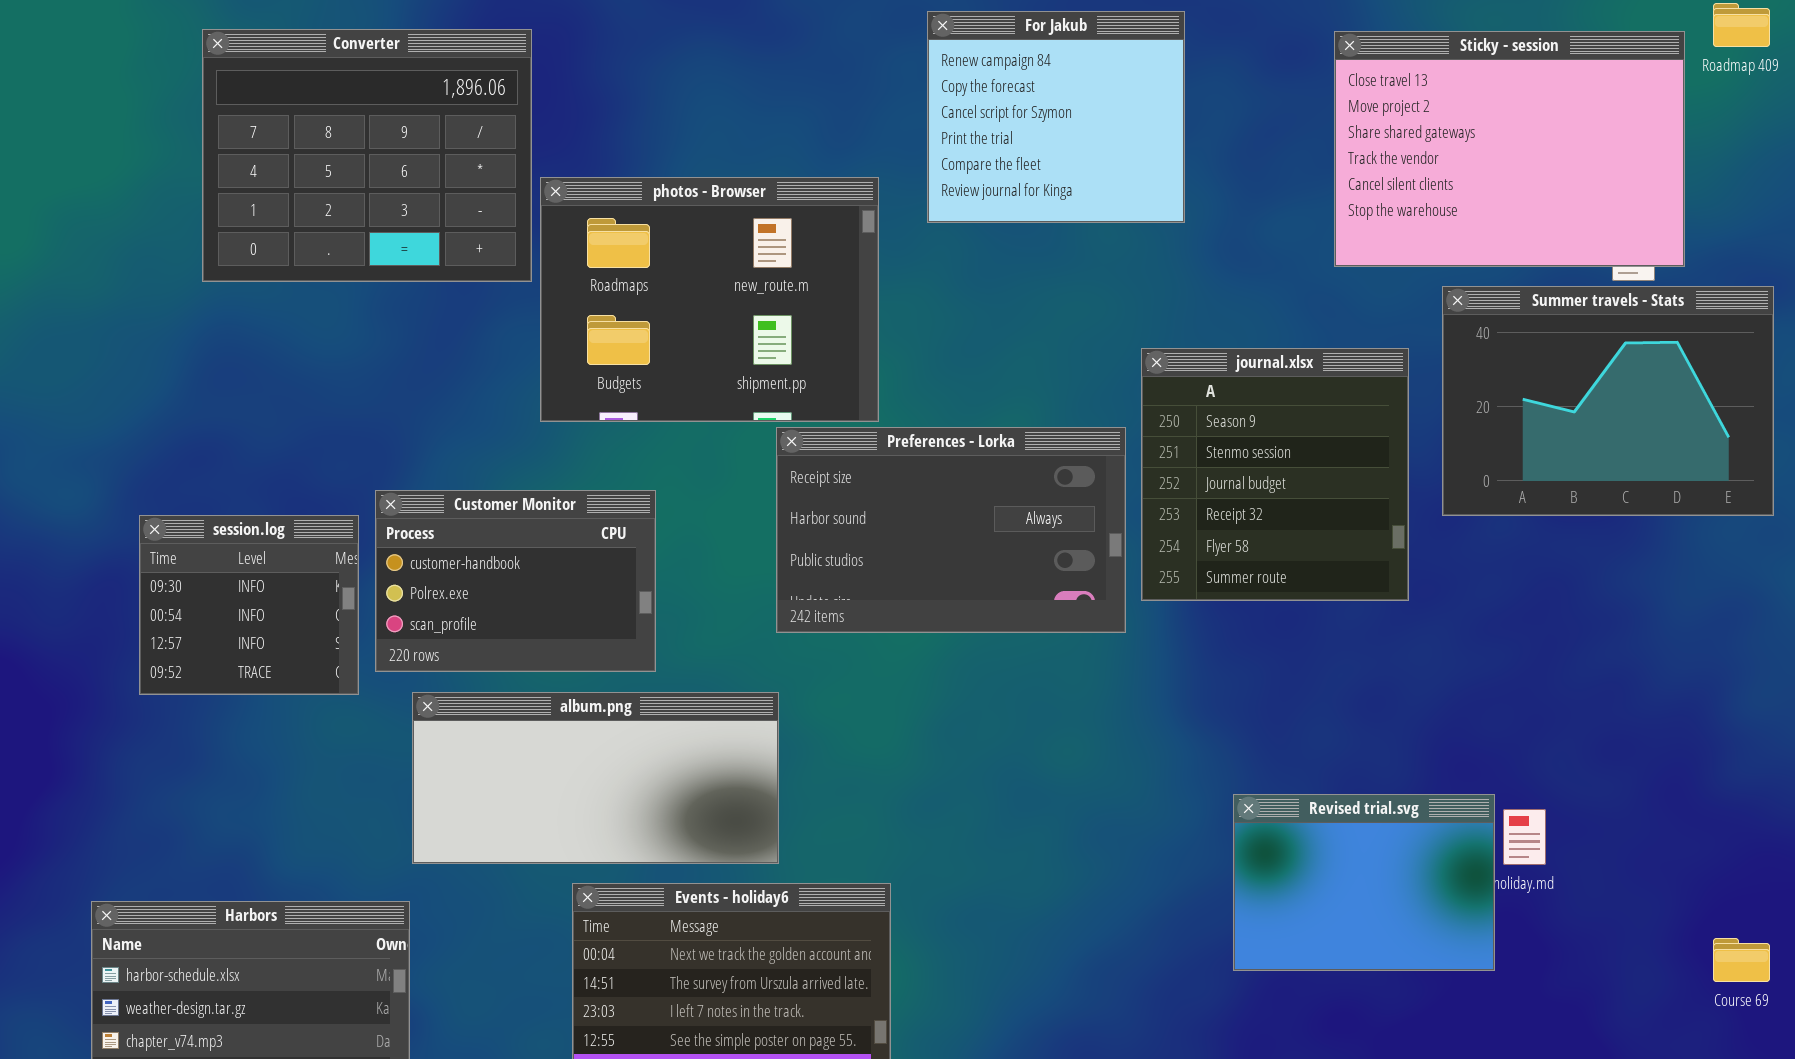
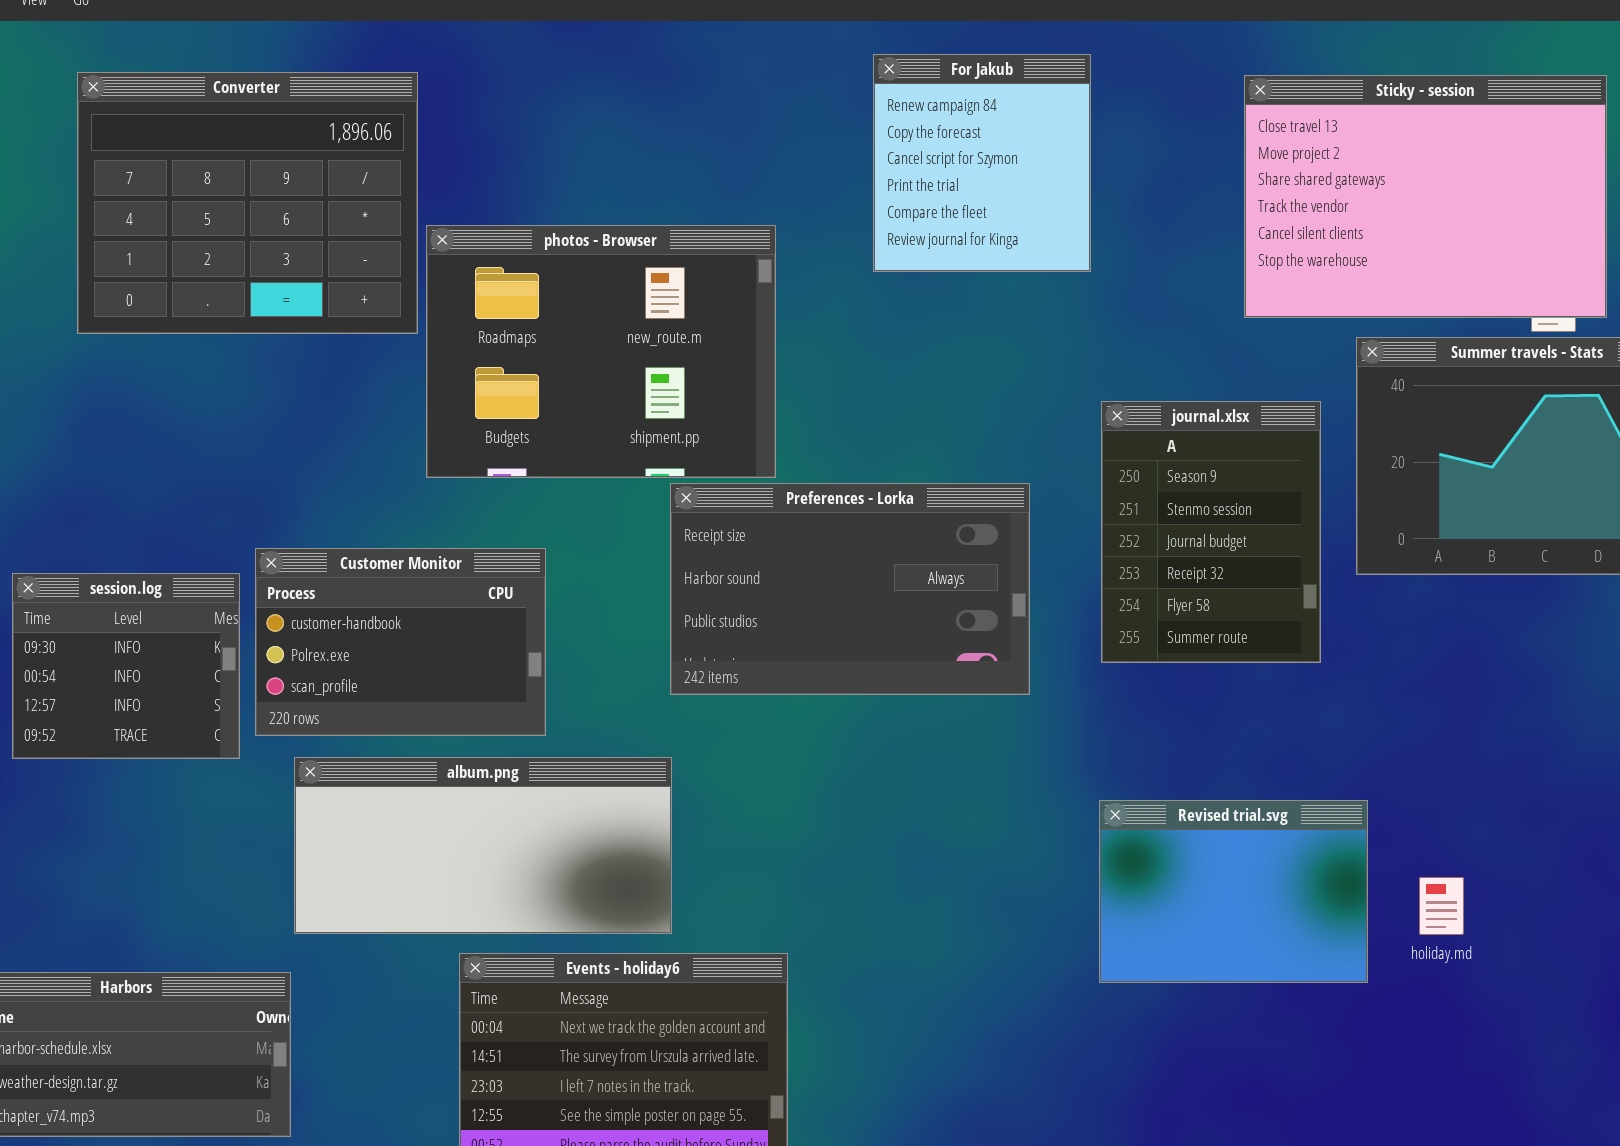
For Jakub: [927,11,1185,223] -> [873,54,1091,272], resized
journal.xlsx: [1141,348,1409,601] -> [1101,401,1321,663], resized
Revised trial.svg: [1233,794,1495,971] -> [1099,800,1368,983], moved

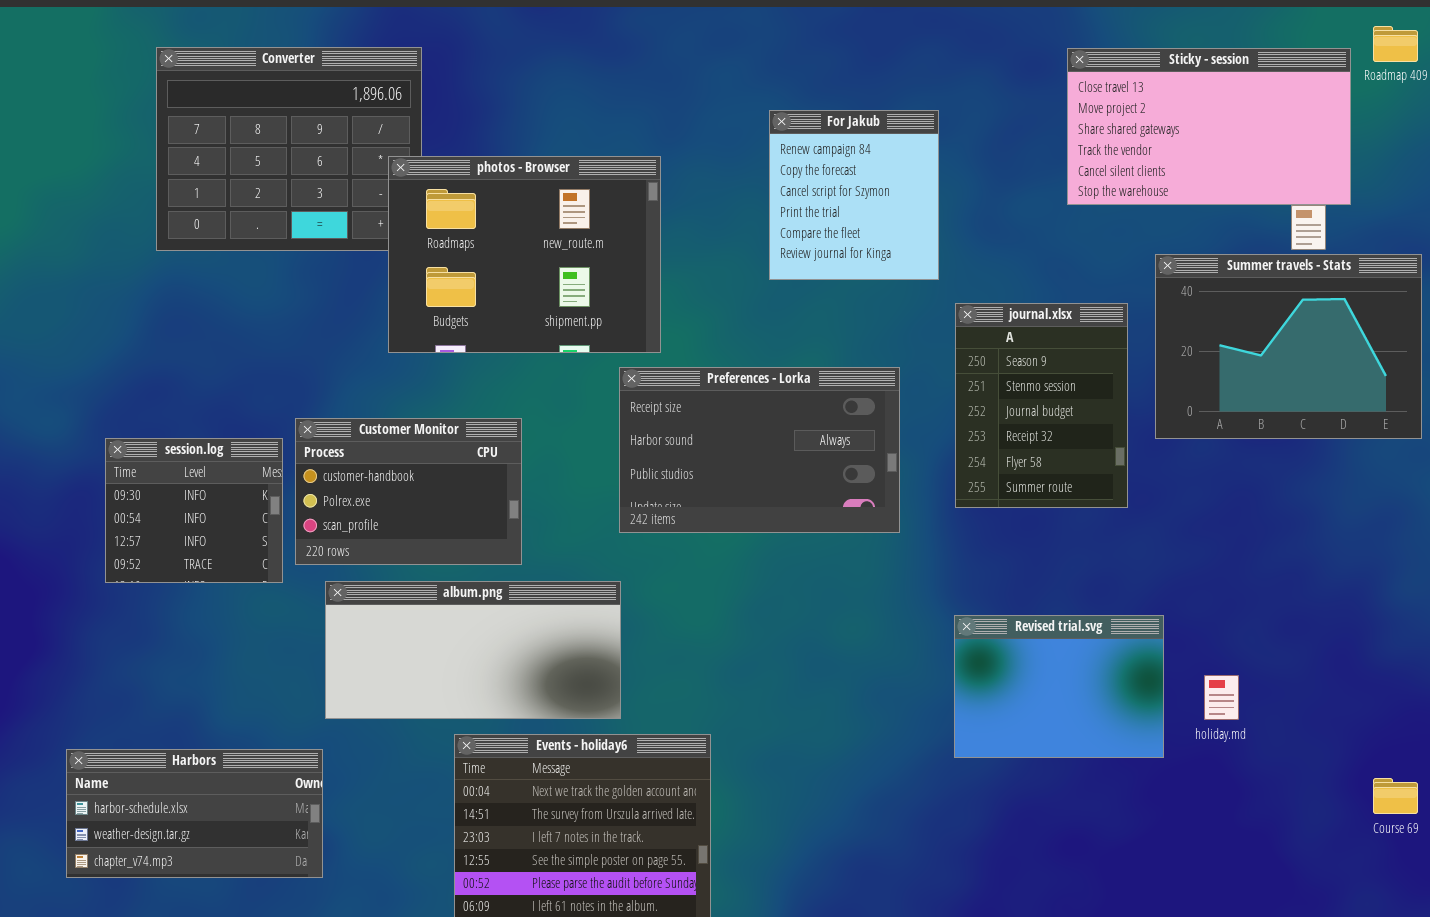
For Jakub: [873,54,1091,272] -> [769,110,939,280], moved
Sticky - session: [1244,75,1607,318] -> [1067,48,1351,205], resized
photos - Browser: [426,225,776,478] -> [388,156,661,353], moved

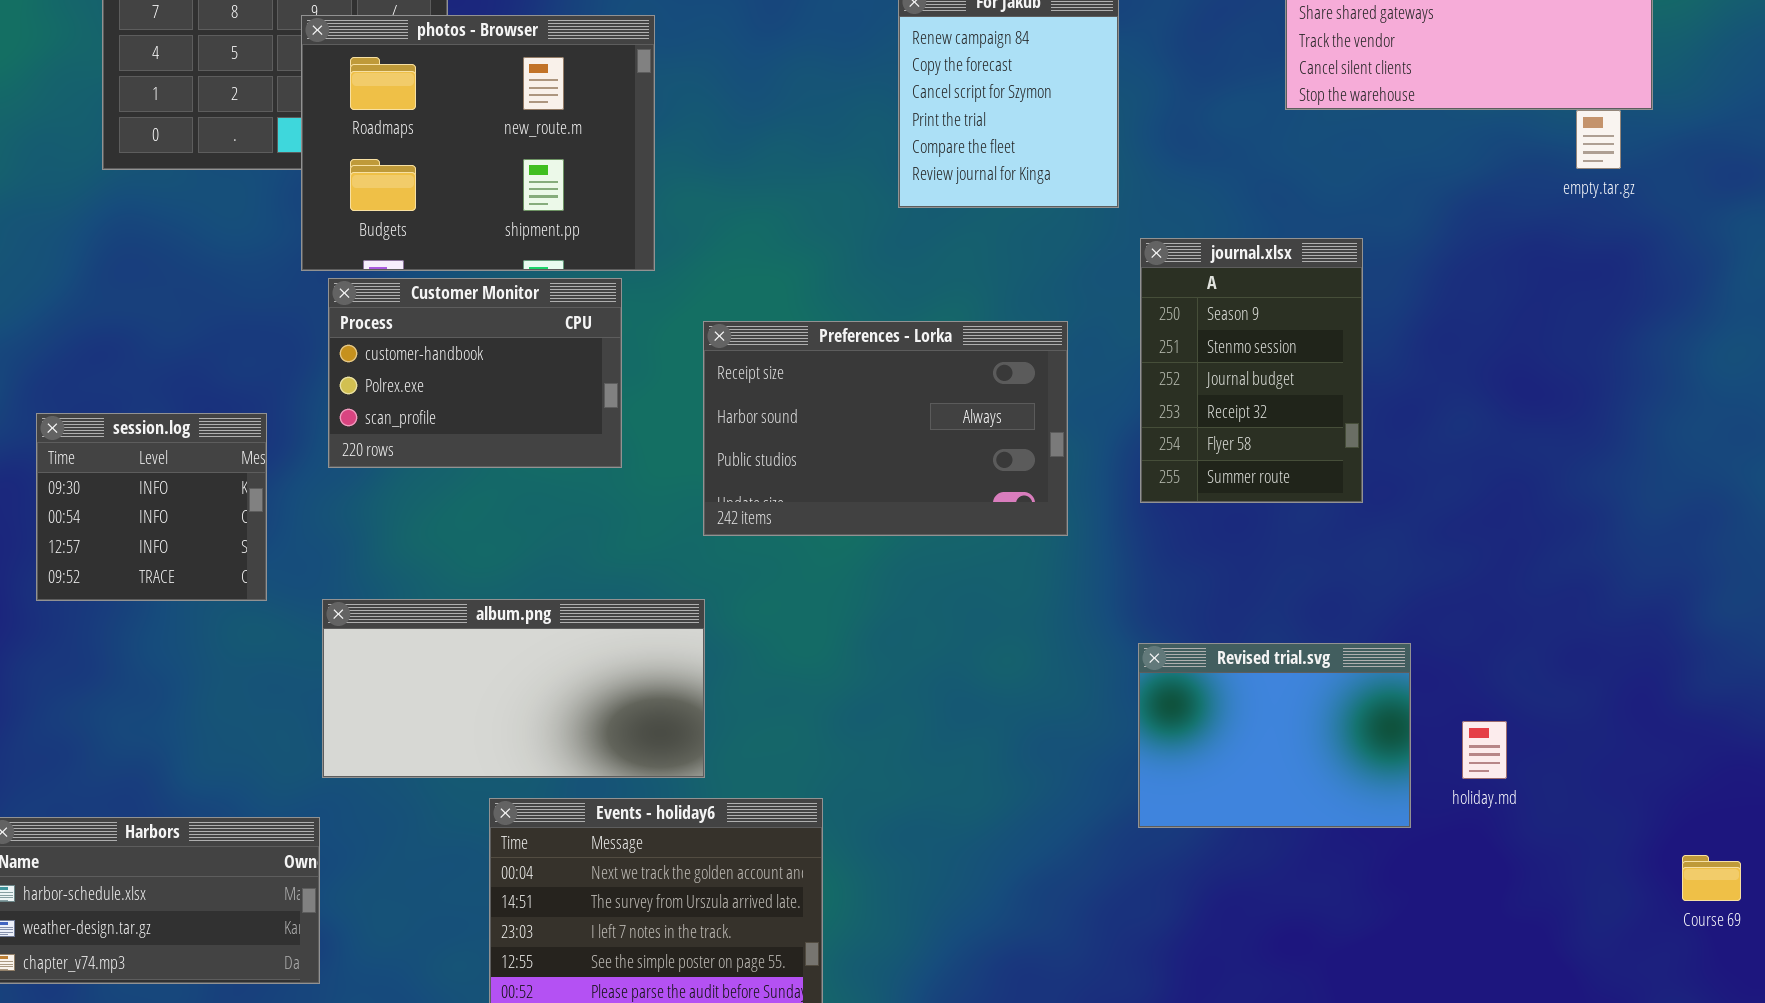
photos - Browser: [388,156,661,353] -> [301,15,655,271], moved
Summer travels - Stats: [1155,254,1422,439] -> none, closed
Customer Monitor: [295,418,522,565] -> [328,278,622,468], moved

